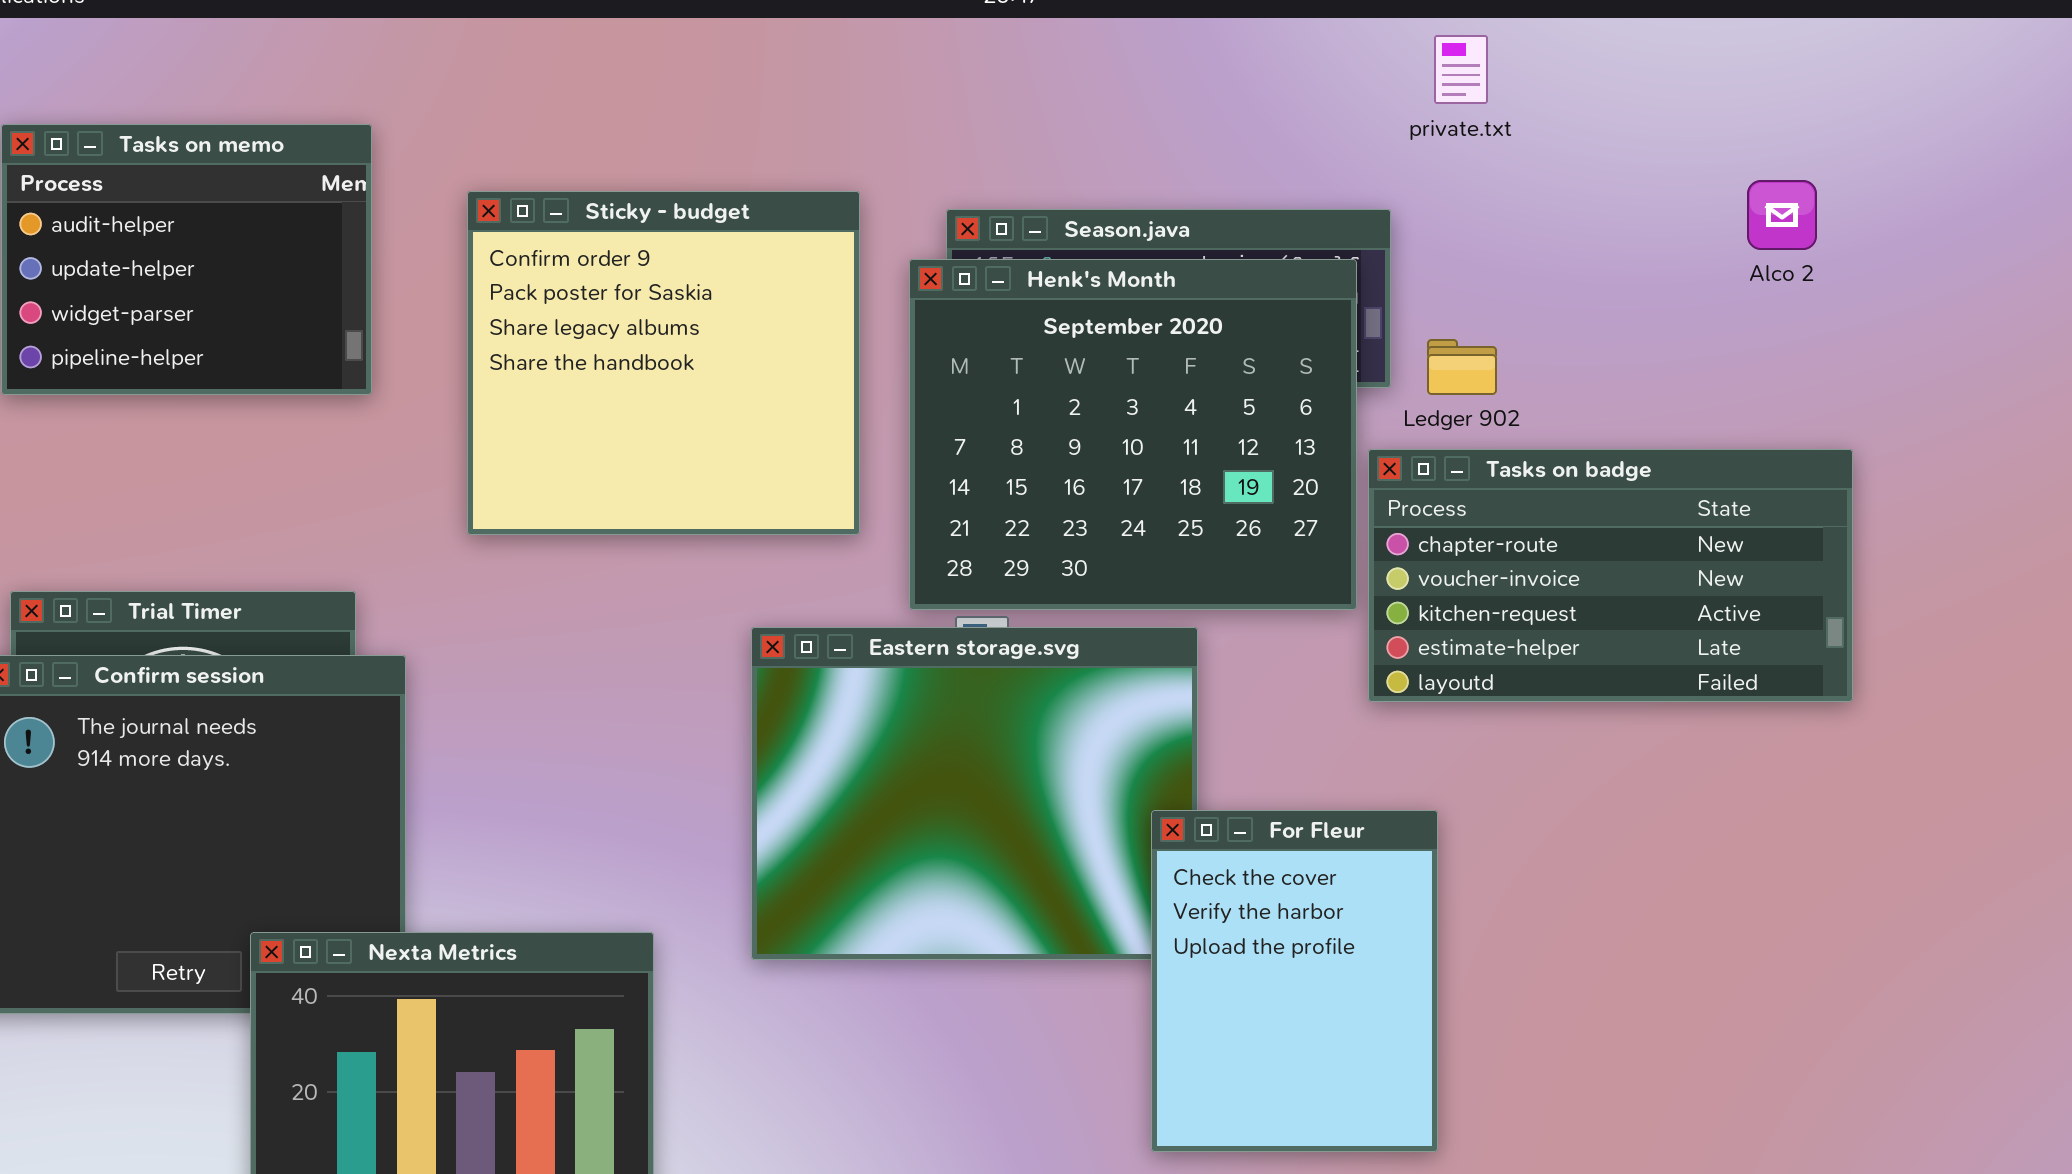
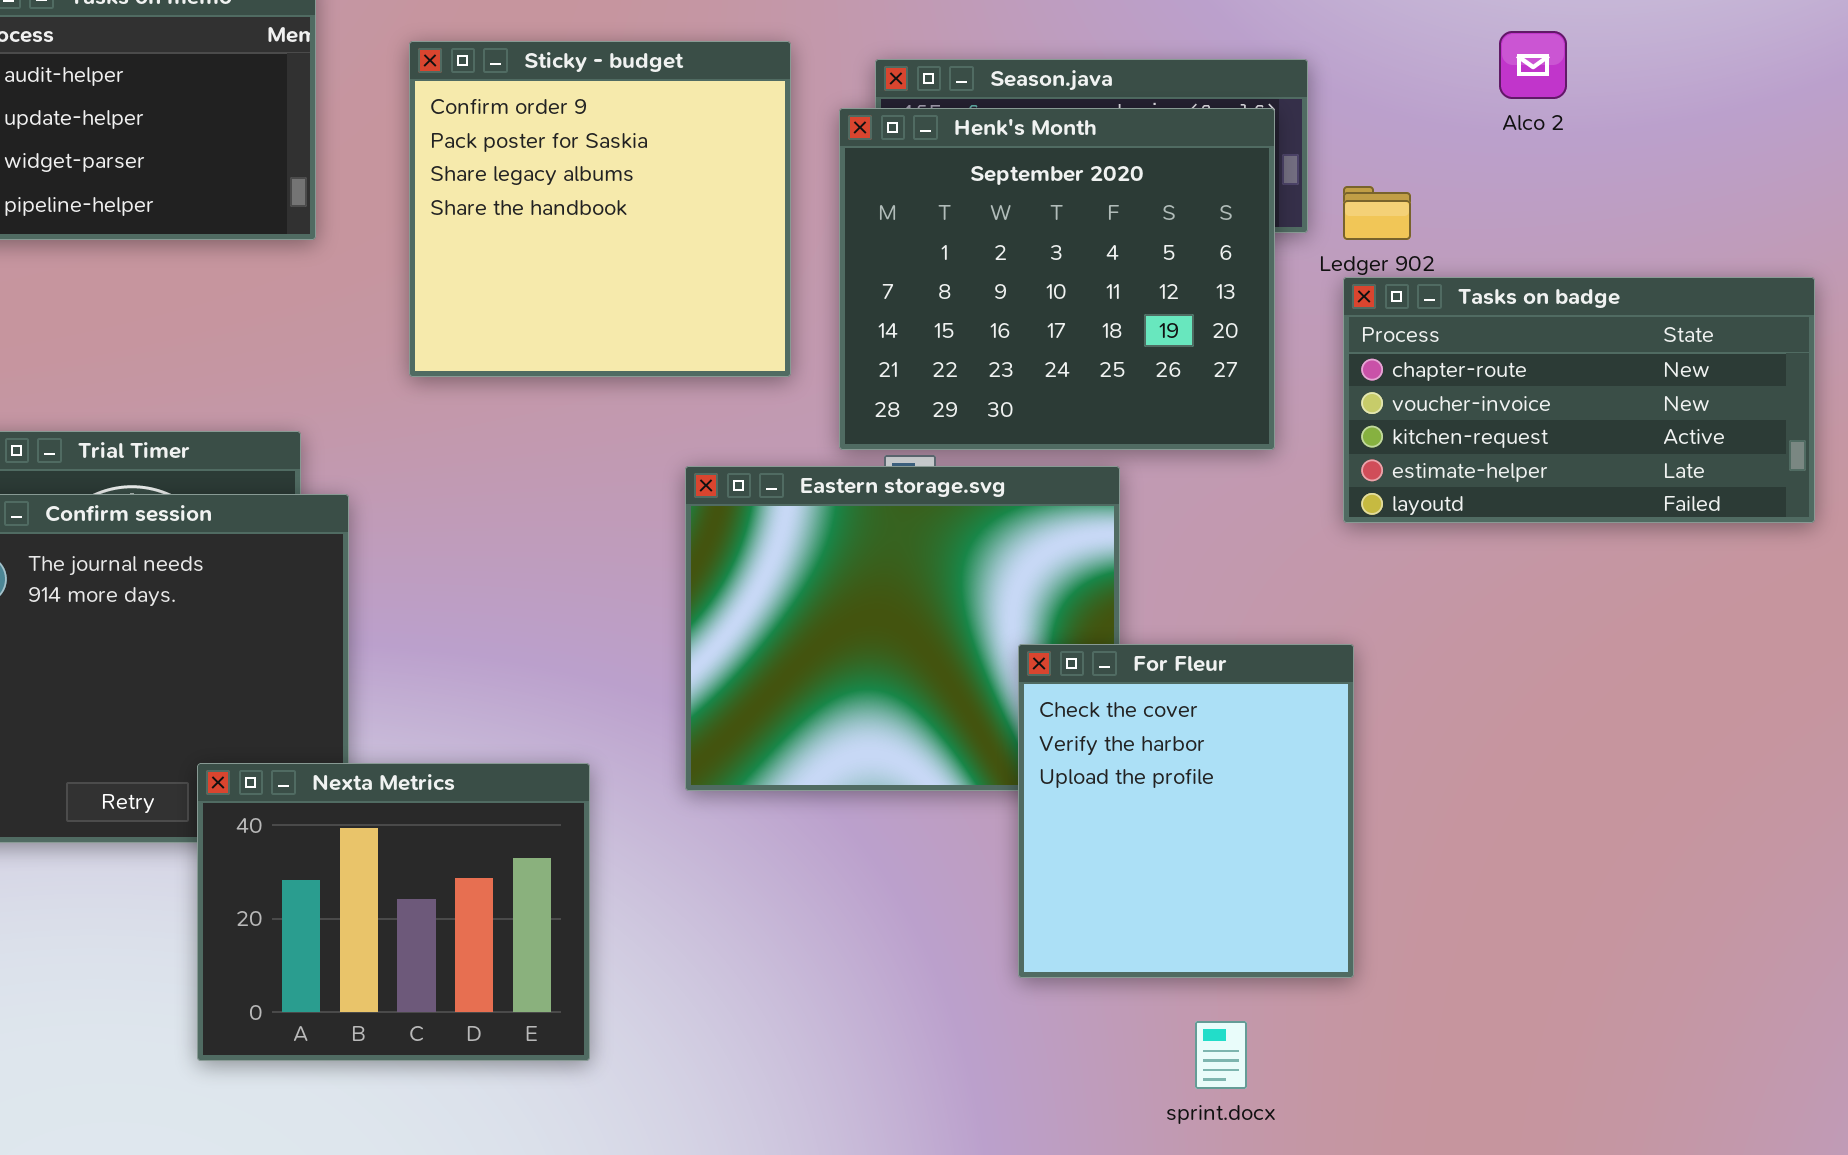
Alco 2: [1747,180,1817,250] -> [1499,31,1567,99], moved
Tasks on badge: [1368,449,1853,702] -> [1343,277,1815,523], moved
For Fleur: [1151,810,1438,1152] -> [1018,644,1354,978], resized

